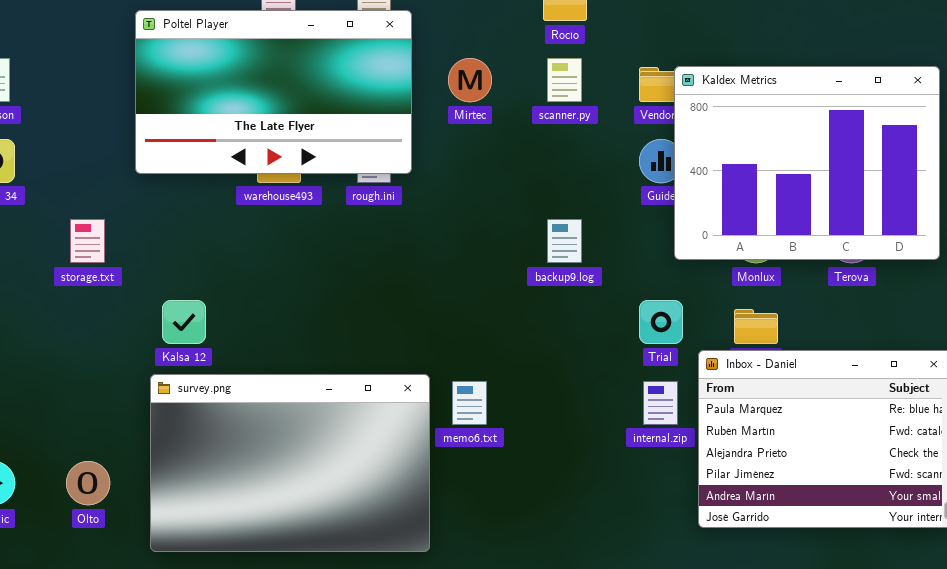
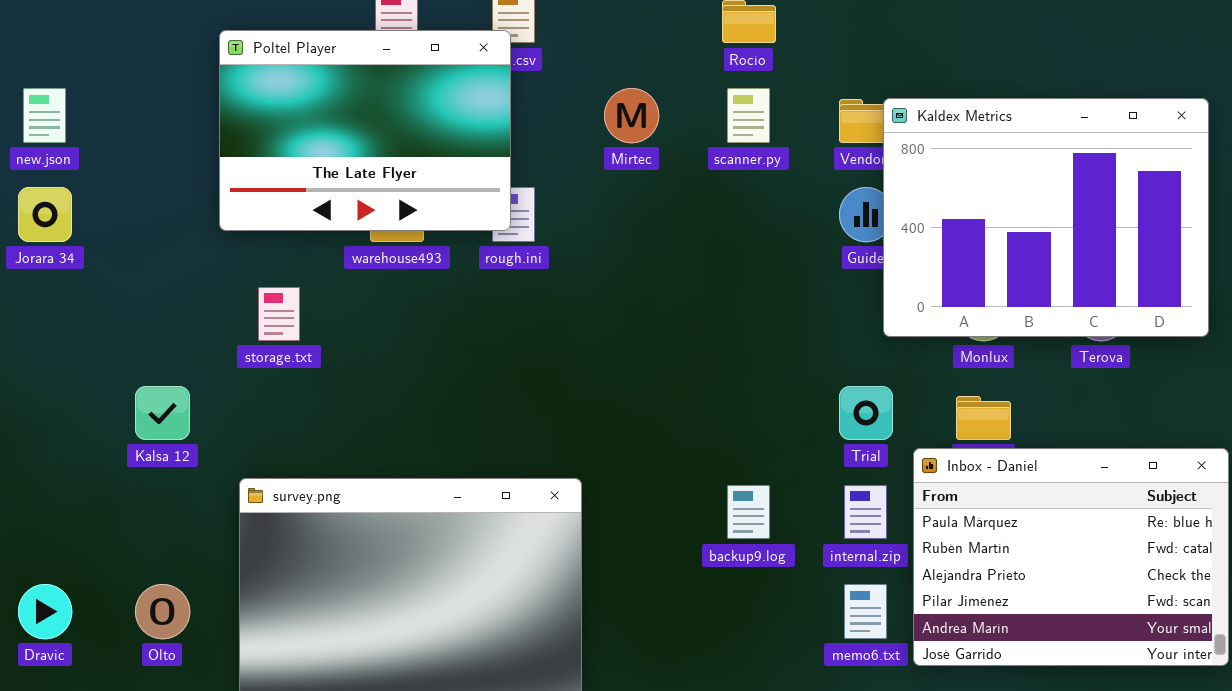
Poltel Player: [135,10,412,174] -> [219,30,511,231], resized
storage.txt: [70,219,105,263] -> [258,287,300,341], moved
backup9.log: [547,219,582,263] -> [727,485,770,539], moved
Kalsa 12: [162,300,206,344] -> [135,386,190,440], moved
memo6.txt: [452,381,487,425] -> [844,584,887,639], moved

